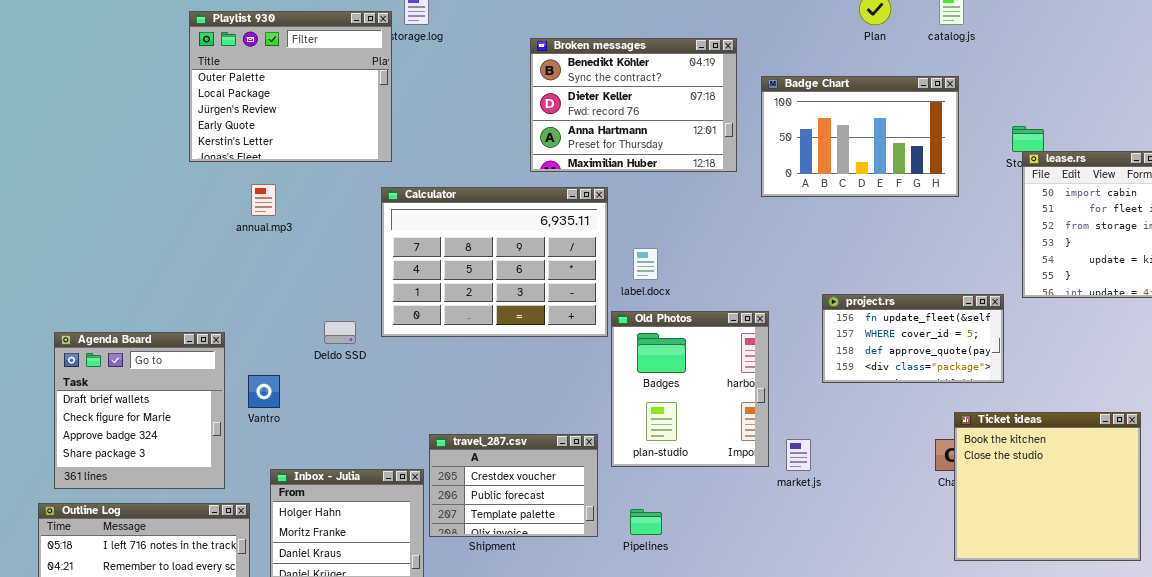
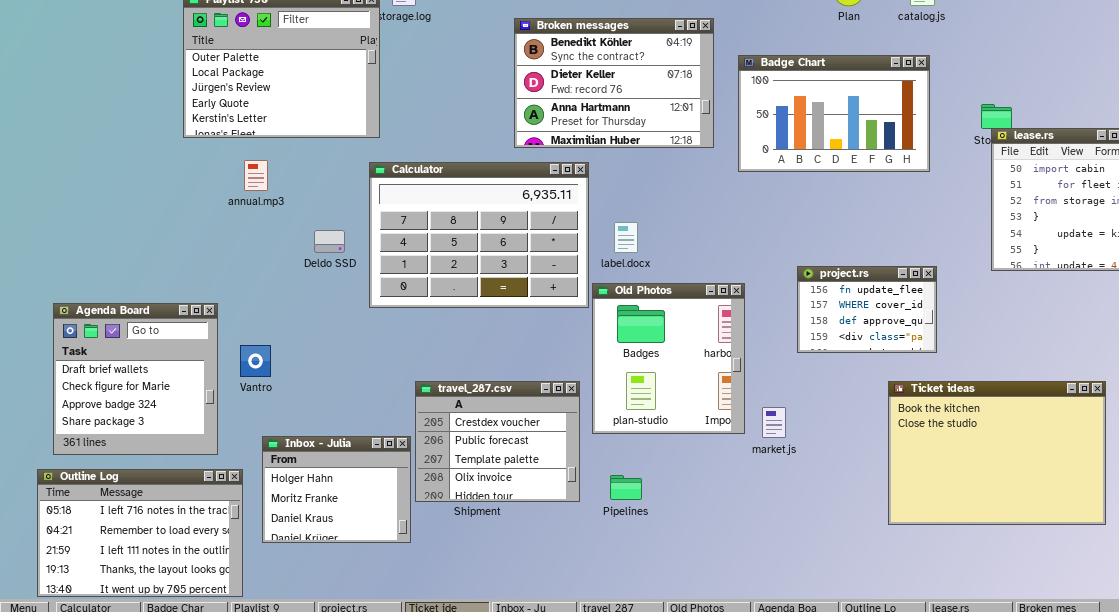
project.rs: [822,294,1004,383] -> [797,266,937,353], resized
Deldo SSD: [324,321,356,344] -> [314,230,345,253], moved
Ticket ideas: [954,412,1141,561] -> [888,381,1106,525], resized
travel_287.csv: [429,434,598,537] -> [415,381,580,502], resized

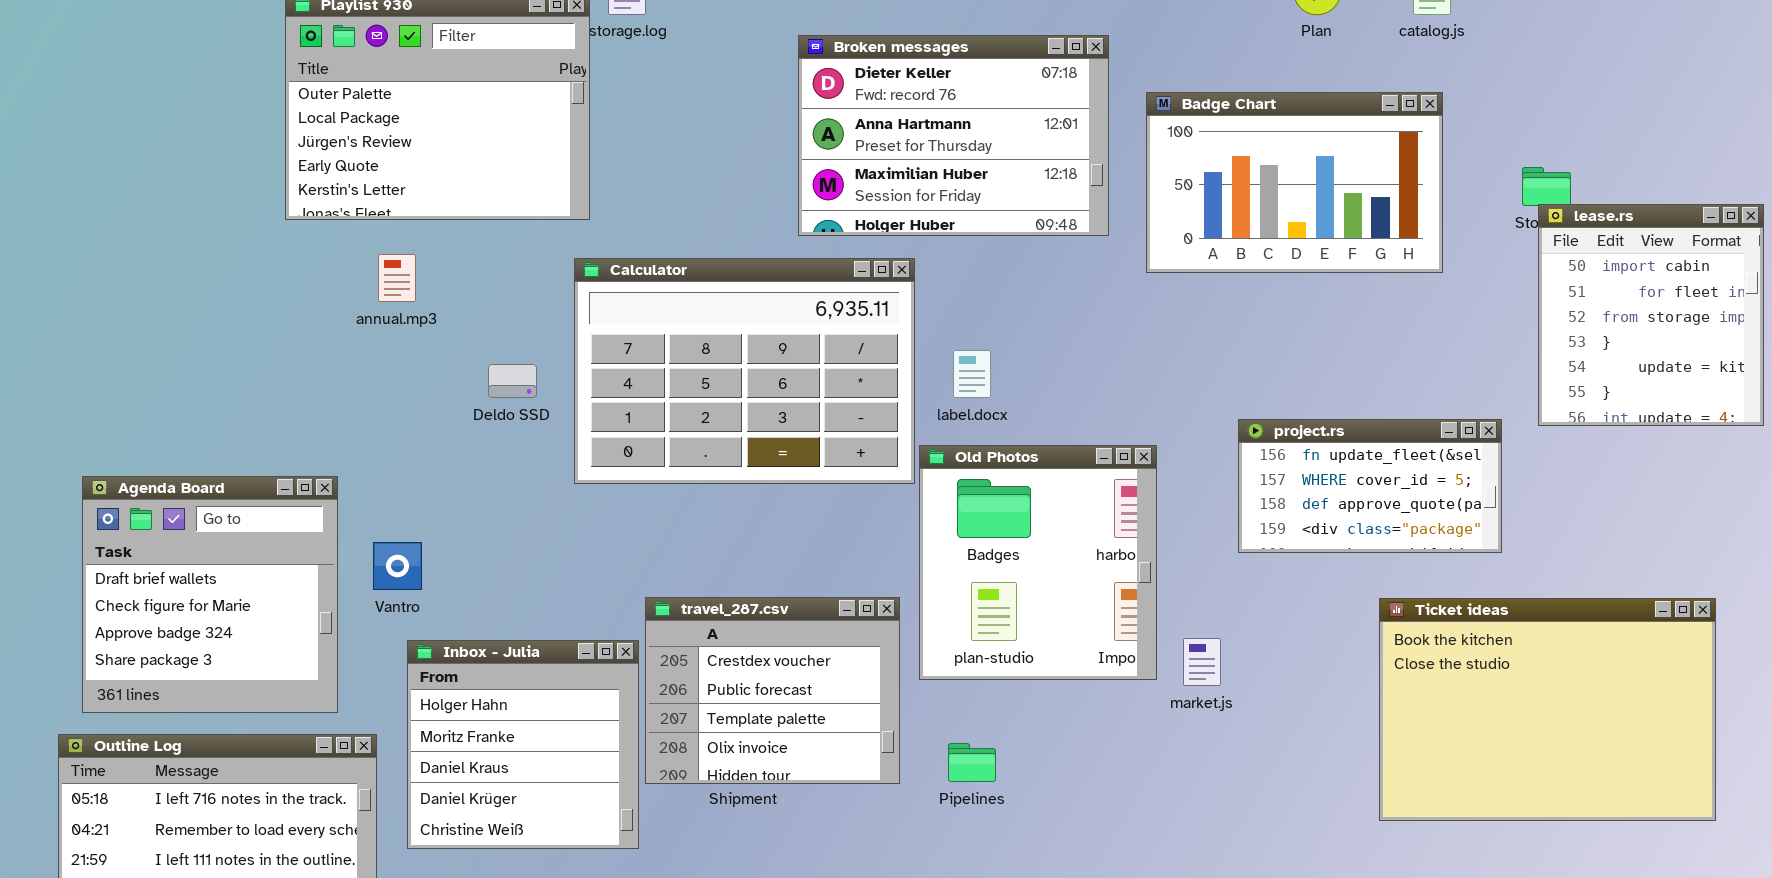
Broken messages: [514,18,714,148] -> [798,35,1109,236], scrolled down 1 row
project.rs: [797,266,937,353] -> [1238,419,1502,553], resized
Inbox - Julia: [262,436,411,543] -> [407,640,639,849], resized

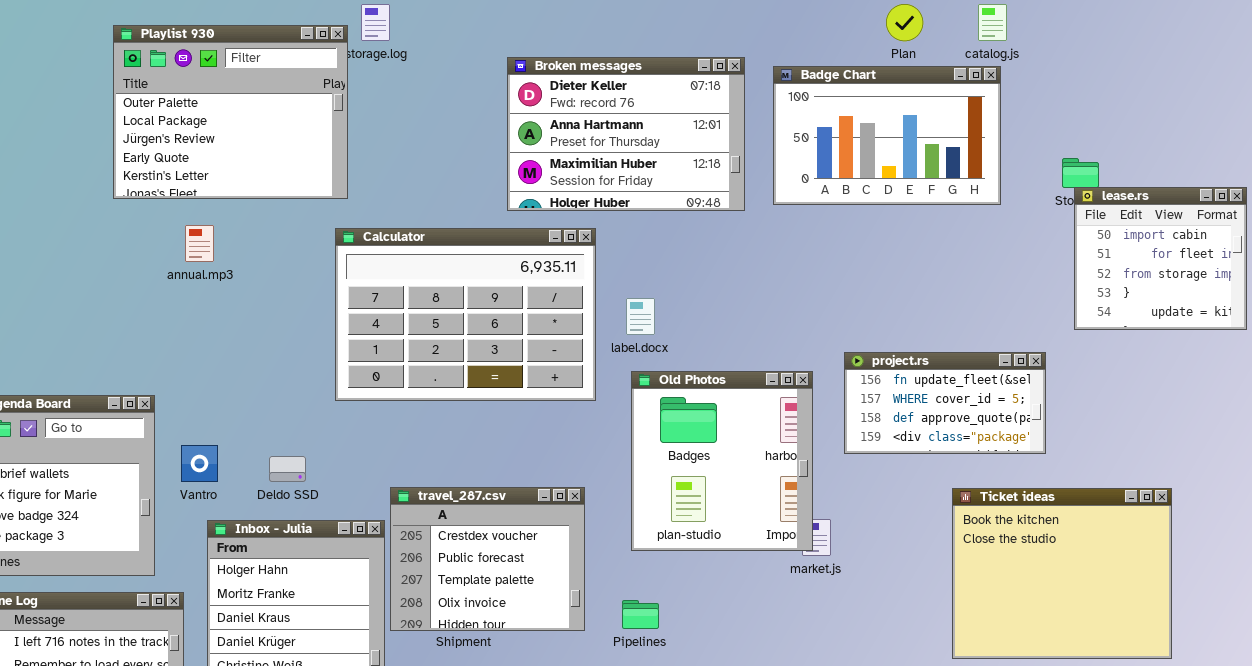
Badge Chart: [1146,92,1443,273] -> [773,66,1001,205], moved
lease.rs: [1538,204,1764,426] -> [1074,187,1247,330], resized
Deldo SSD: [488,364,537,398] -> [269,456,306,482], moved
Old Photos: [919,445,1157,680] -> [631,371,813,551], moved
Ticket ideas: [1379,598,1716,821] -> [952,488,1172,659], resized

